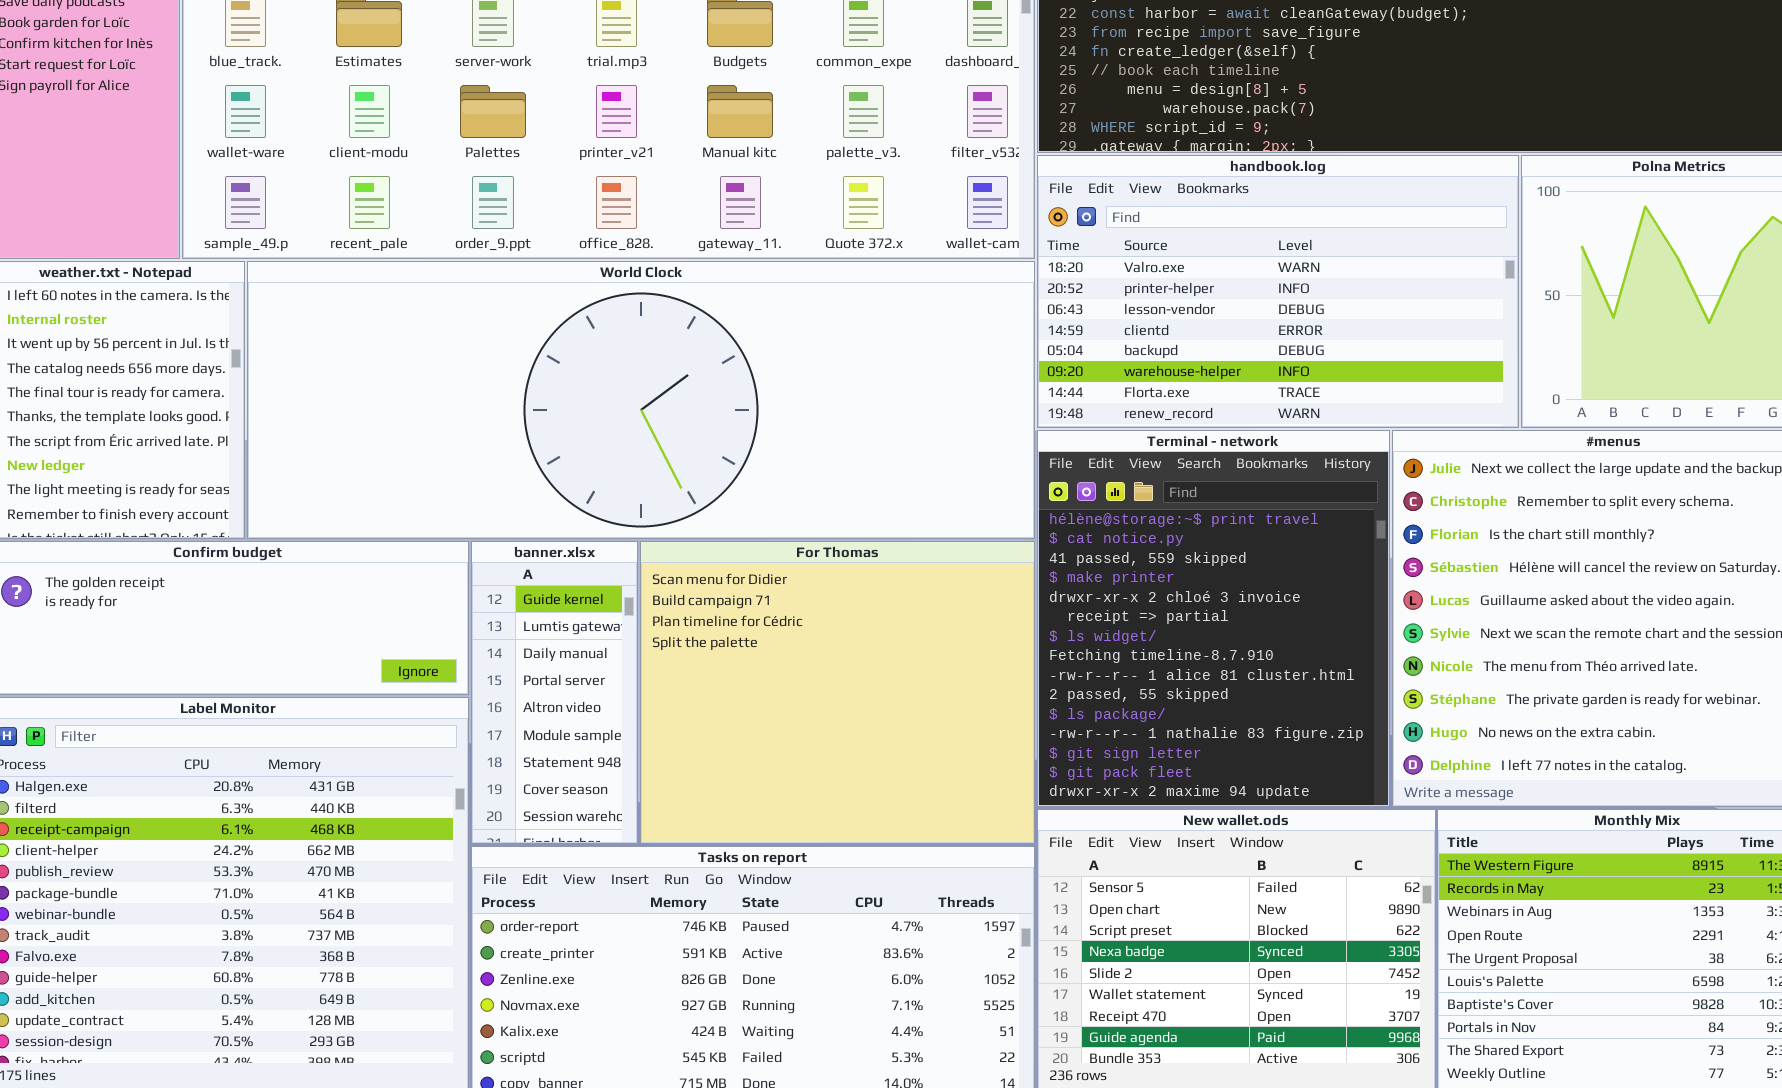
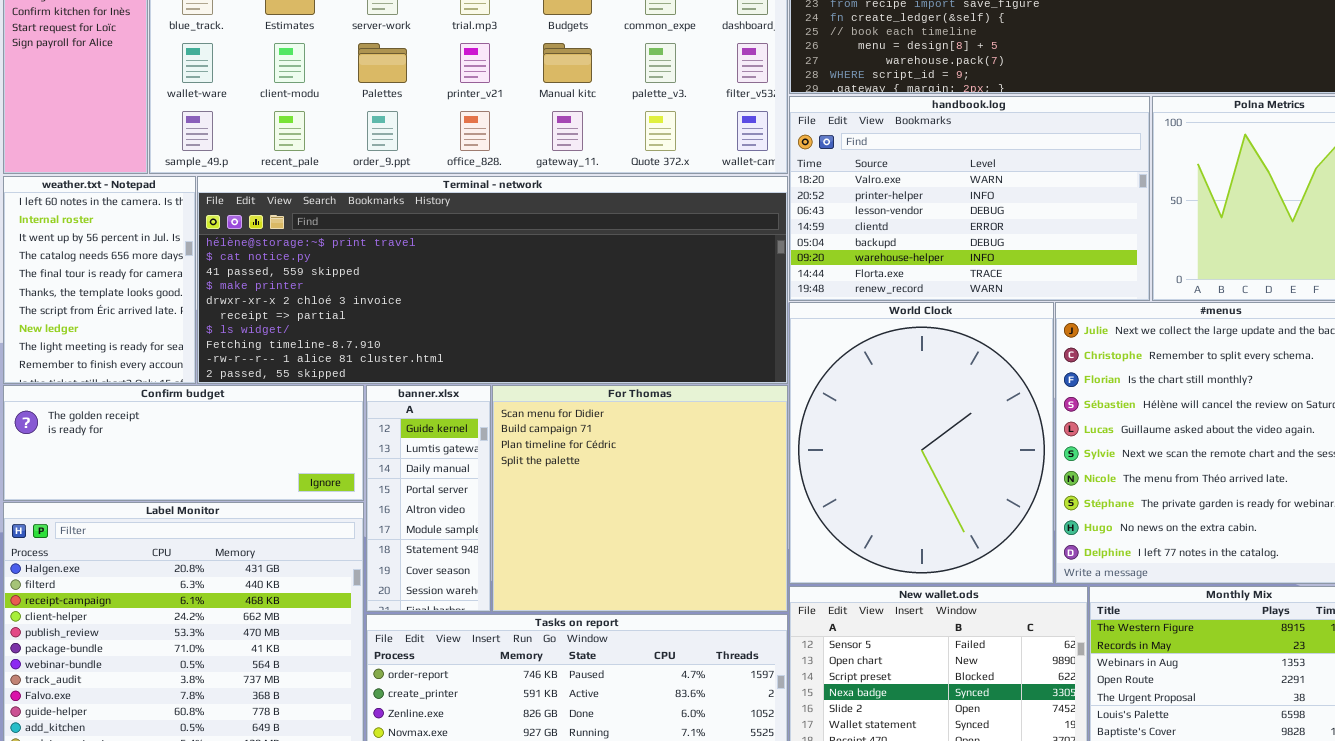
World Clock: [247,261,1035,539] -> [789,302,1054,584], moved, resized
Terminal - network: [1037,430,1390,807] -> [197,176,788,384], moved, resized

